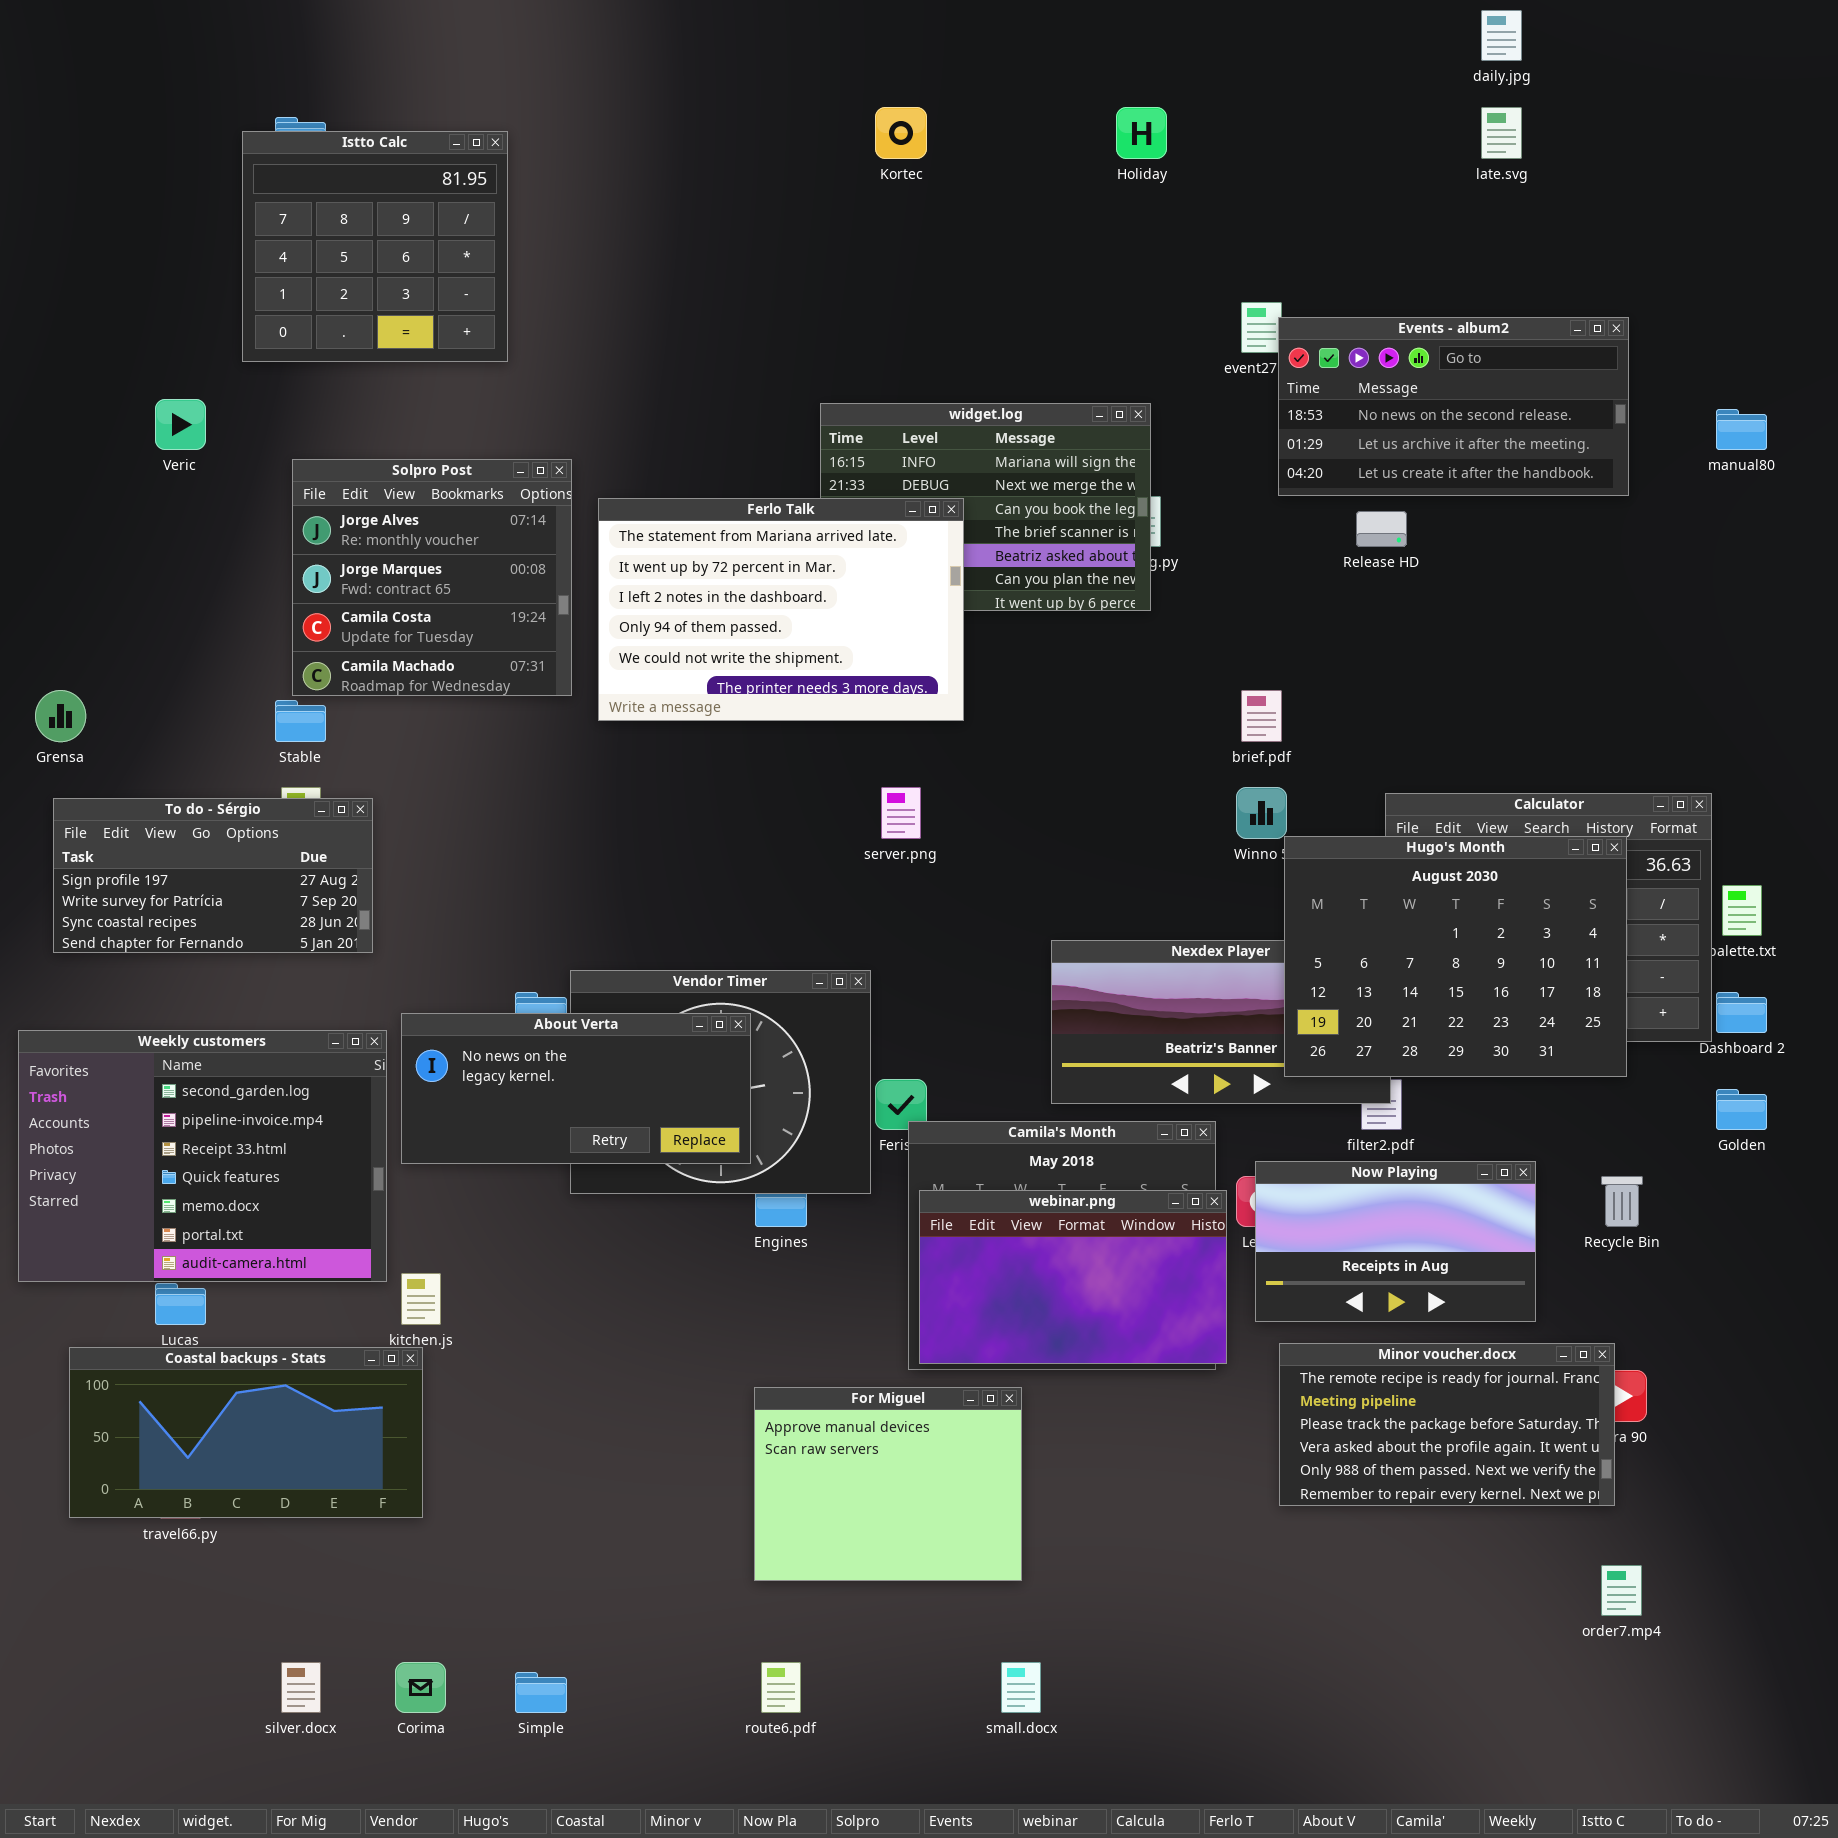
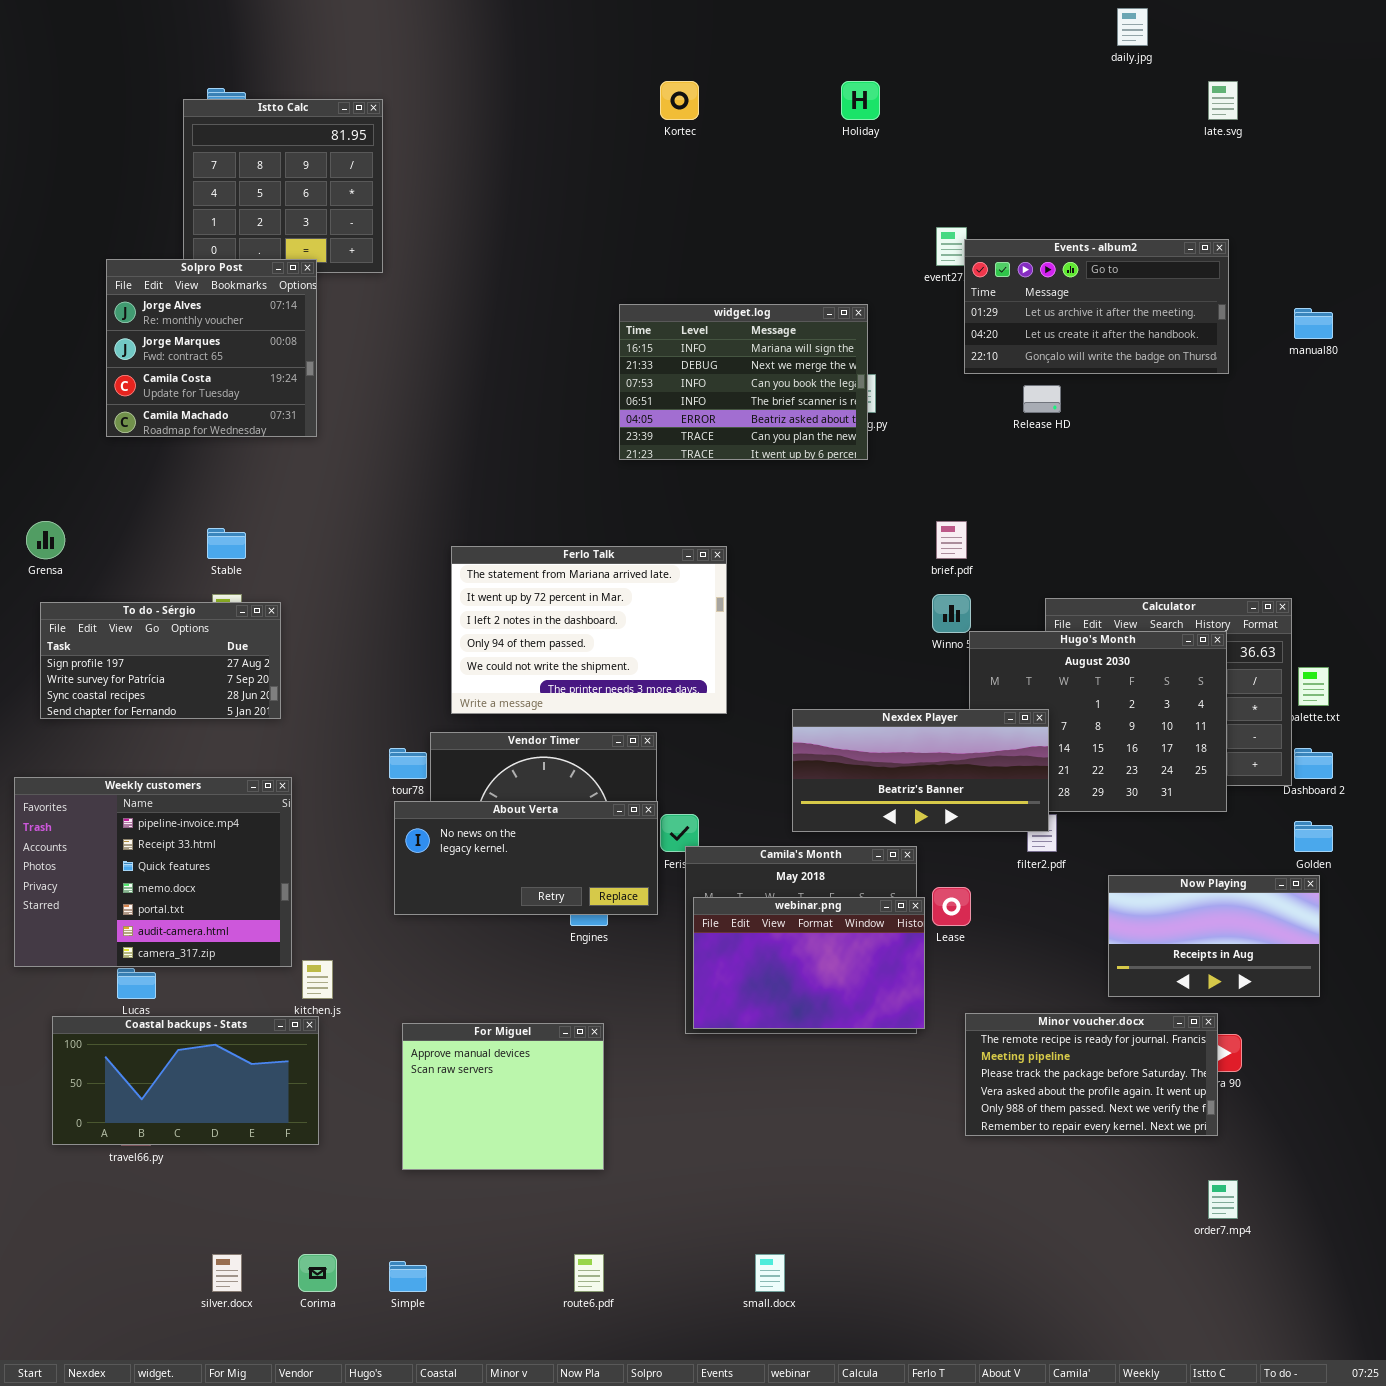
late.svg: [1481,107,1522,159] -> [1208,81,1238,120], moved
Events - album2: [1278,317,1629,496] -> [964,239,1229,374], scrolled down 1 row
Solpro Post: [292,459,572,696] -> [106,259,317,437], moved
Ferlo Talk: [598,498,964,721] -> [451,546,727,714], moved
Nexdex Player: [1051,940,1391,1104] -> [792,709,1049,832], raised
About Verta: [401,1013,751,1164] -> [394,801,658,915], moved
Weekly customers: [18,1030,387,1282] -> [14,777,292,967], scrolled down 1 row
Now Playing: [1255,1161,1536,1322] -> [1108,875,1320,997], moved
For Miguel: [754,1387,1022,1581] -> [402,1023,604,1170], moved

